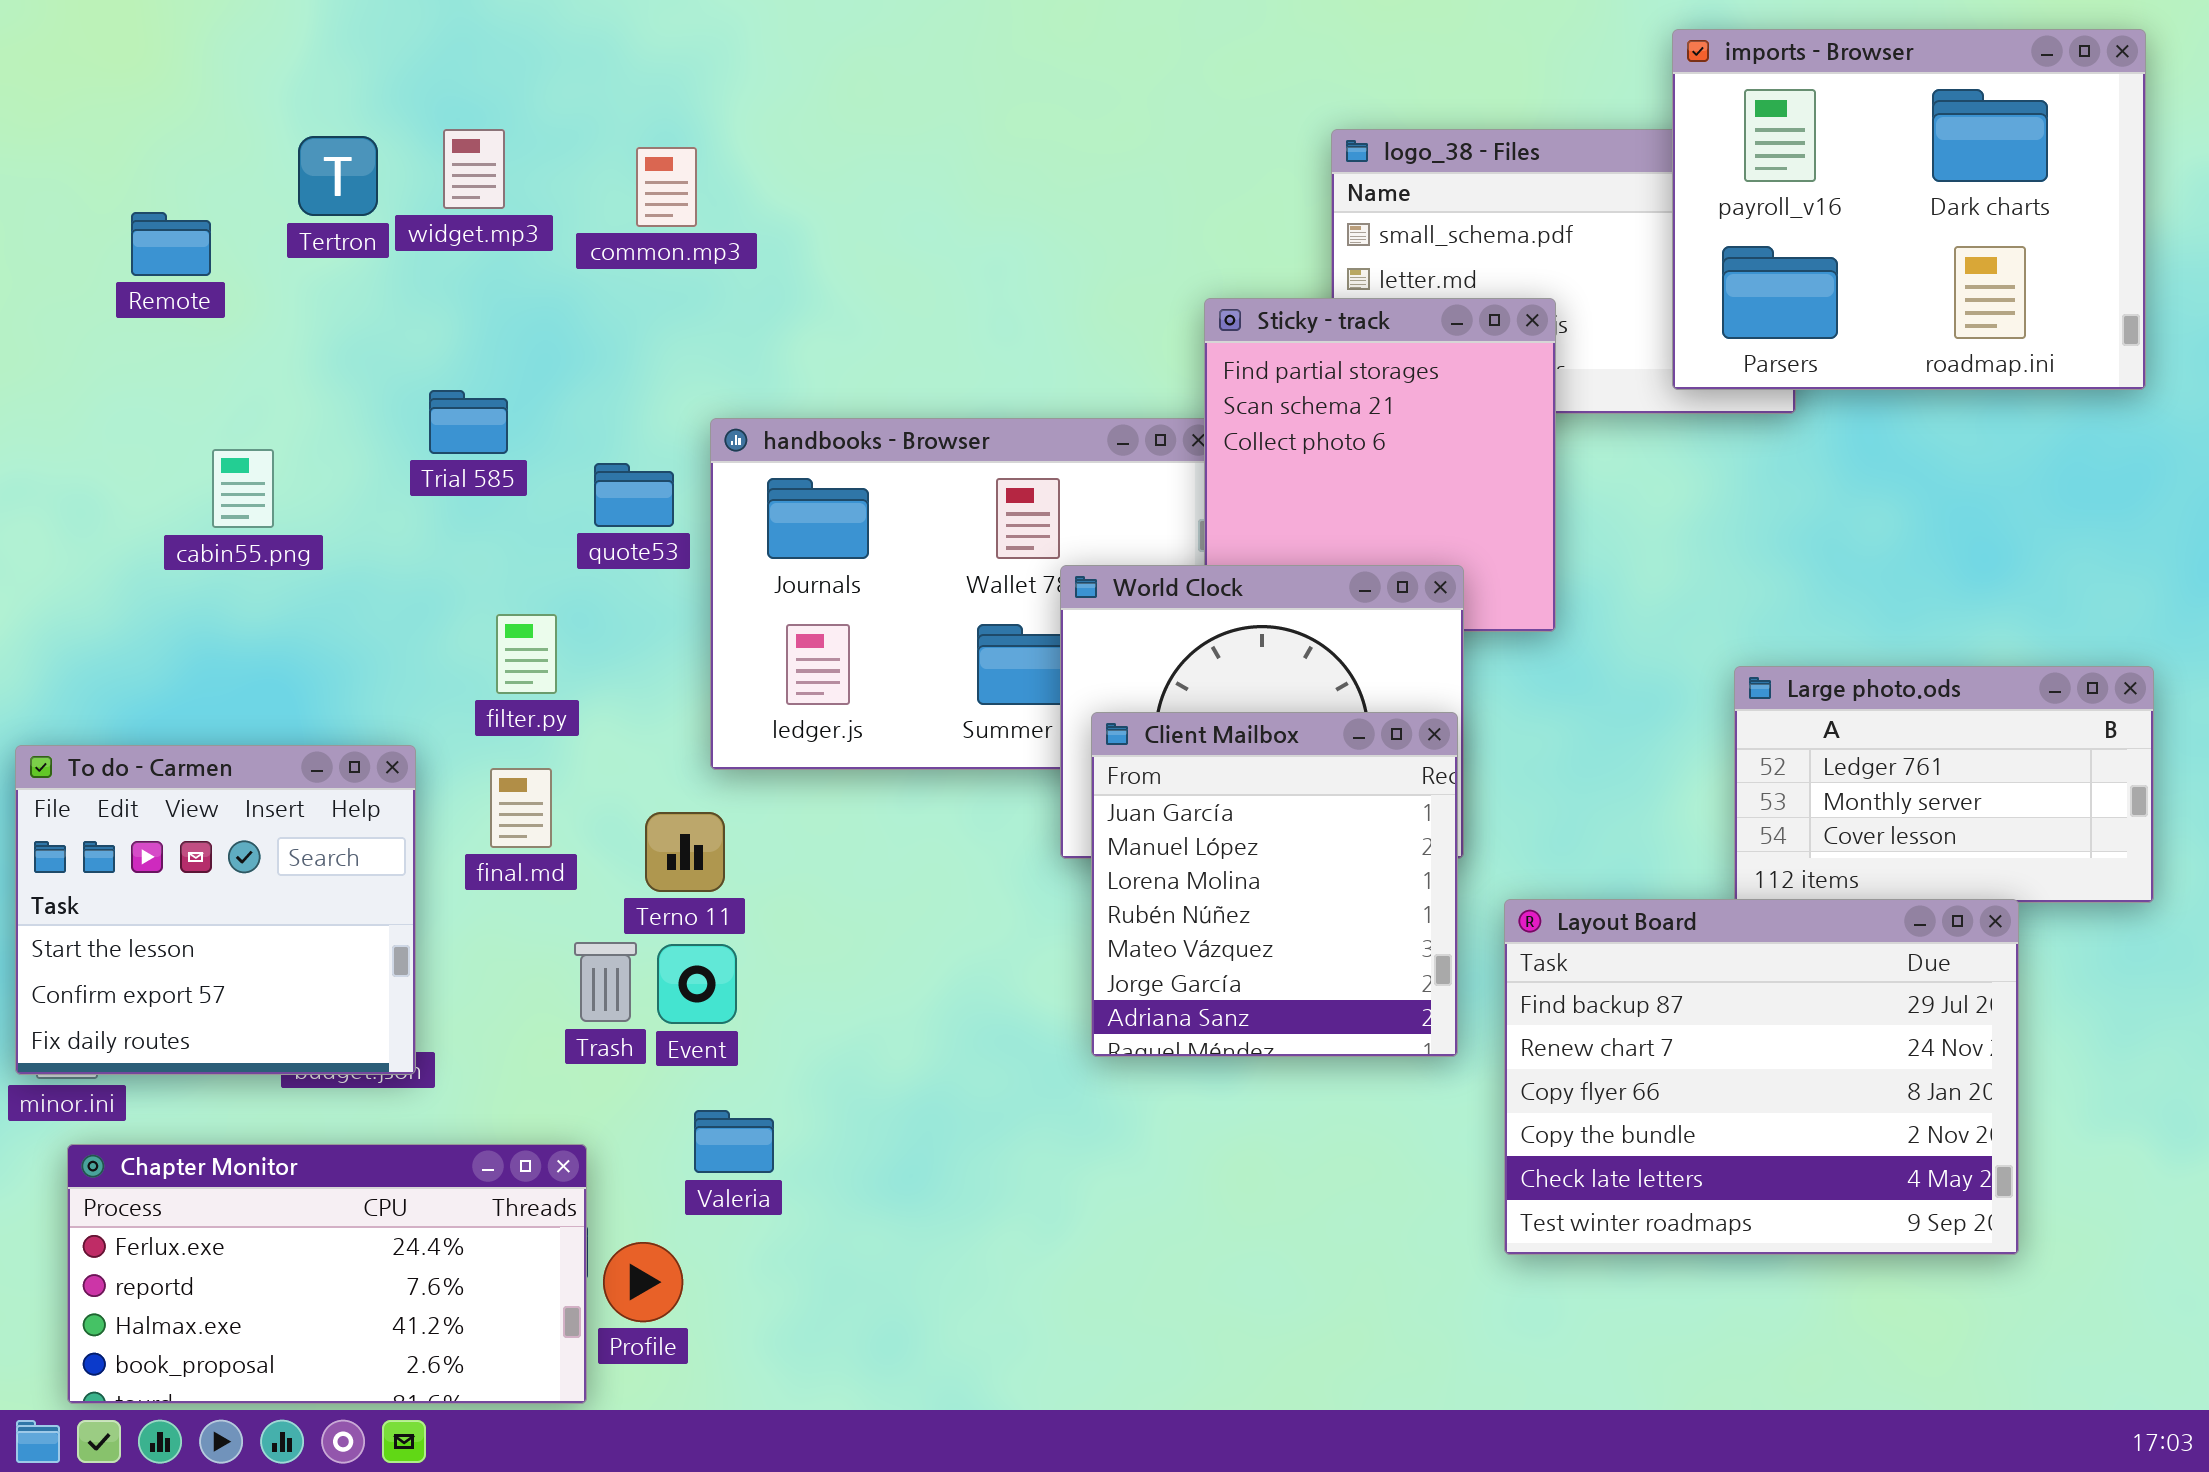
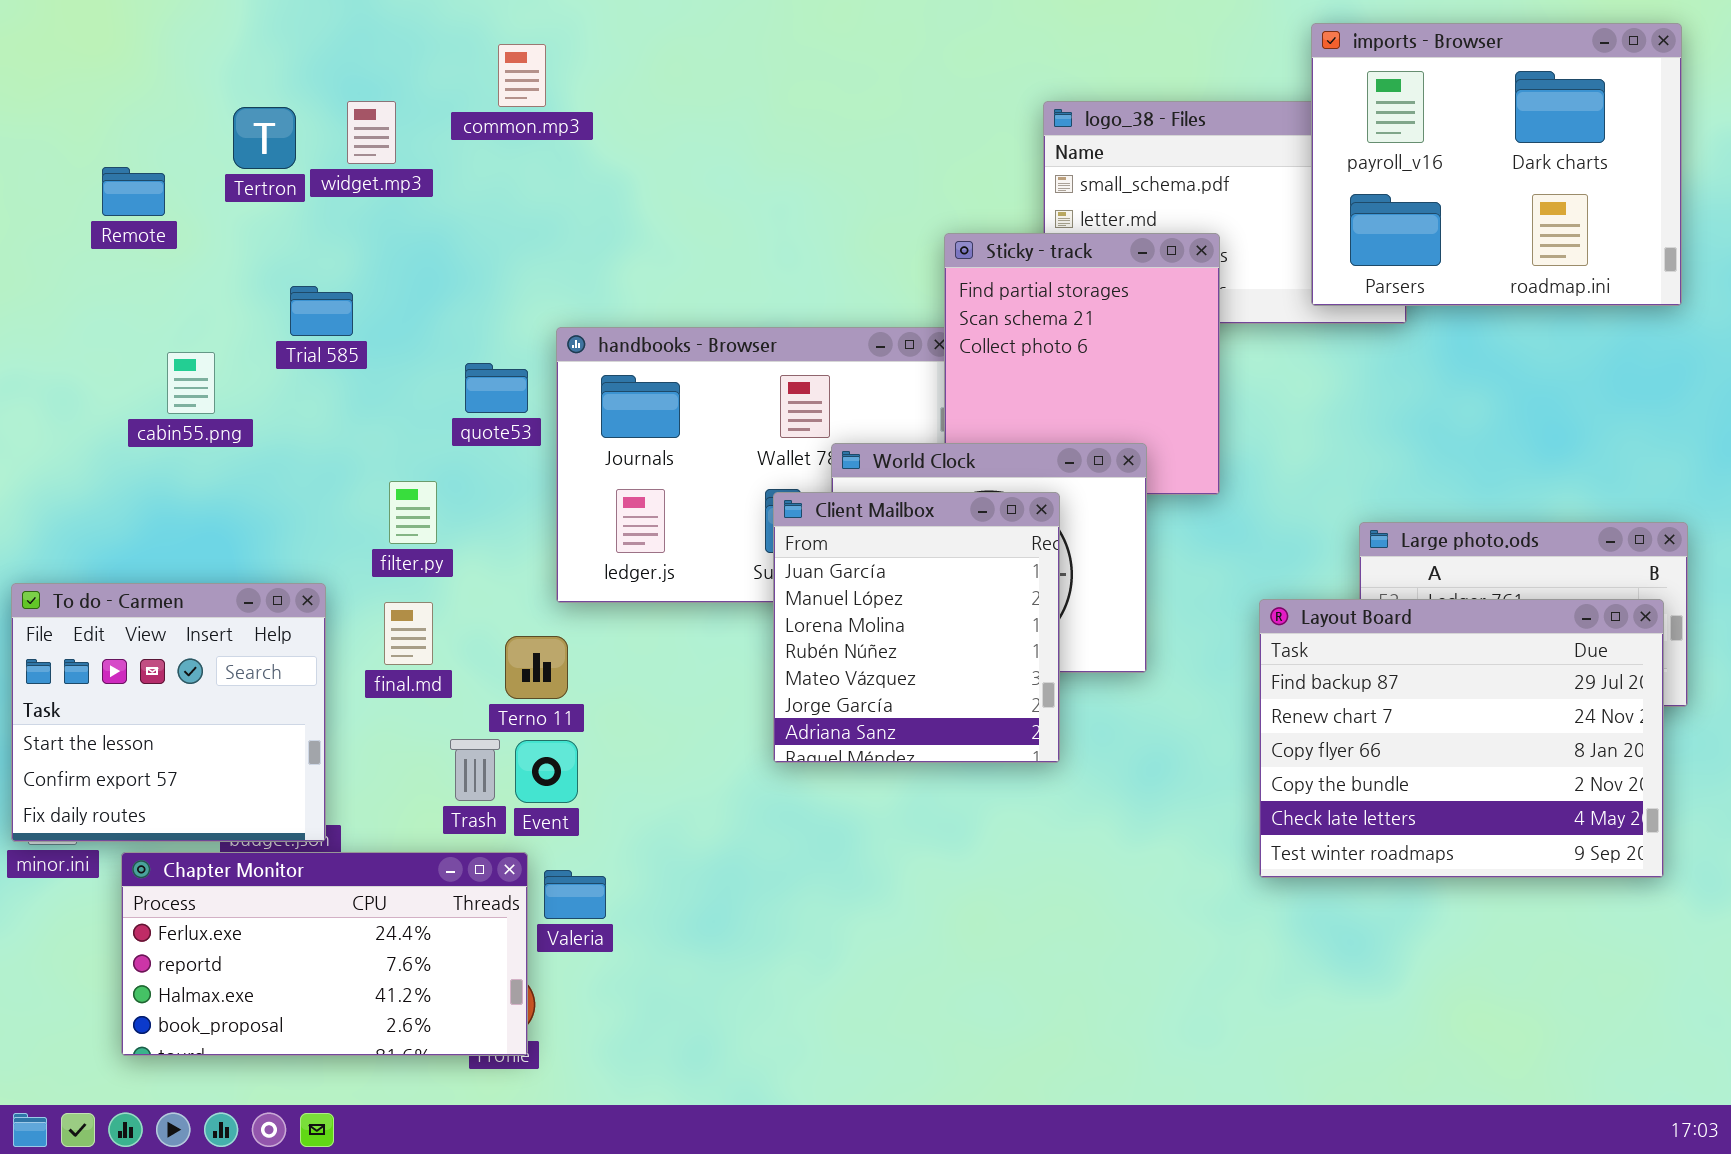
common.mp3: [636,147,697,227] -> [498,44,546,107], moved
Trial 585: [429,390,508,454] -> [290,286,353,336], moved
Client Mailbox: [1091,712,1458,1057] -> [773,492,1060,763], moved
Layout Board: [1504,899,2019,1255] -> [1259,599,1664,878], moved
Chapter Monitor: [67,1144,587,1404] -> [121,852,528,1056], moved

